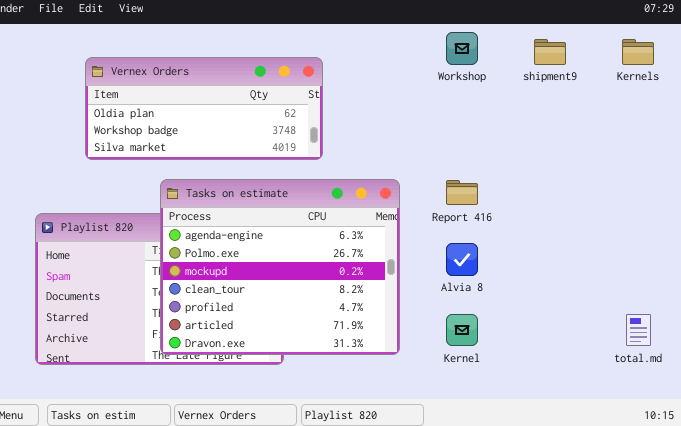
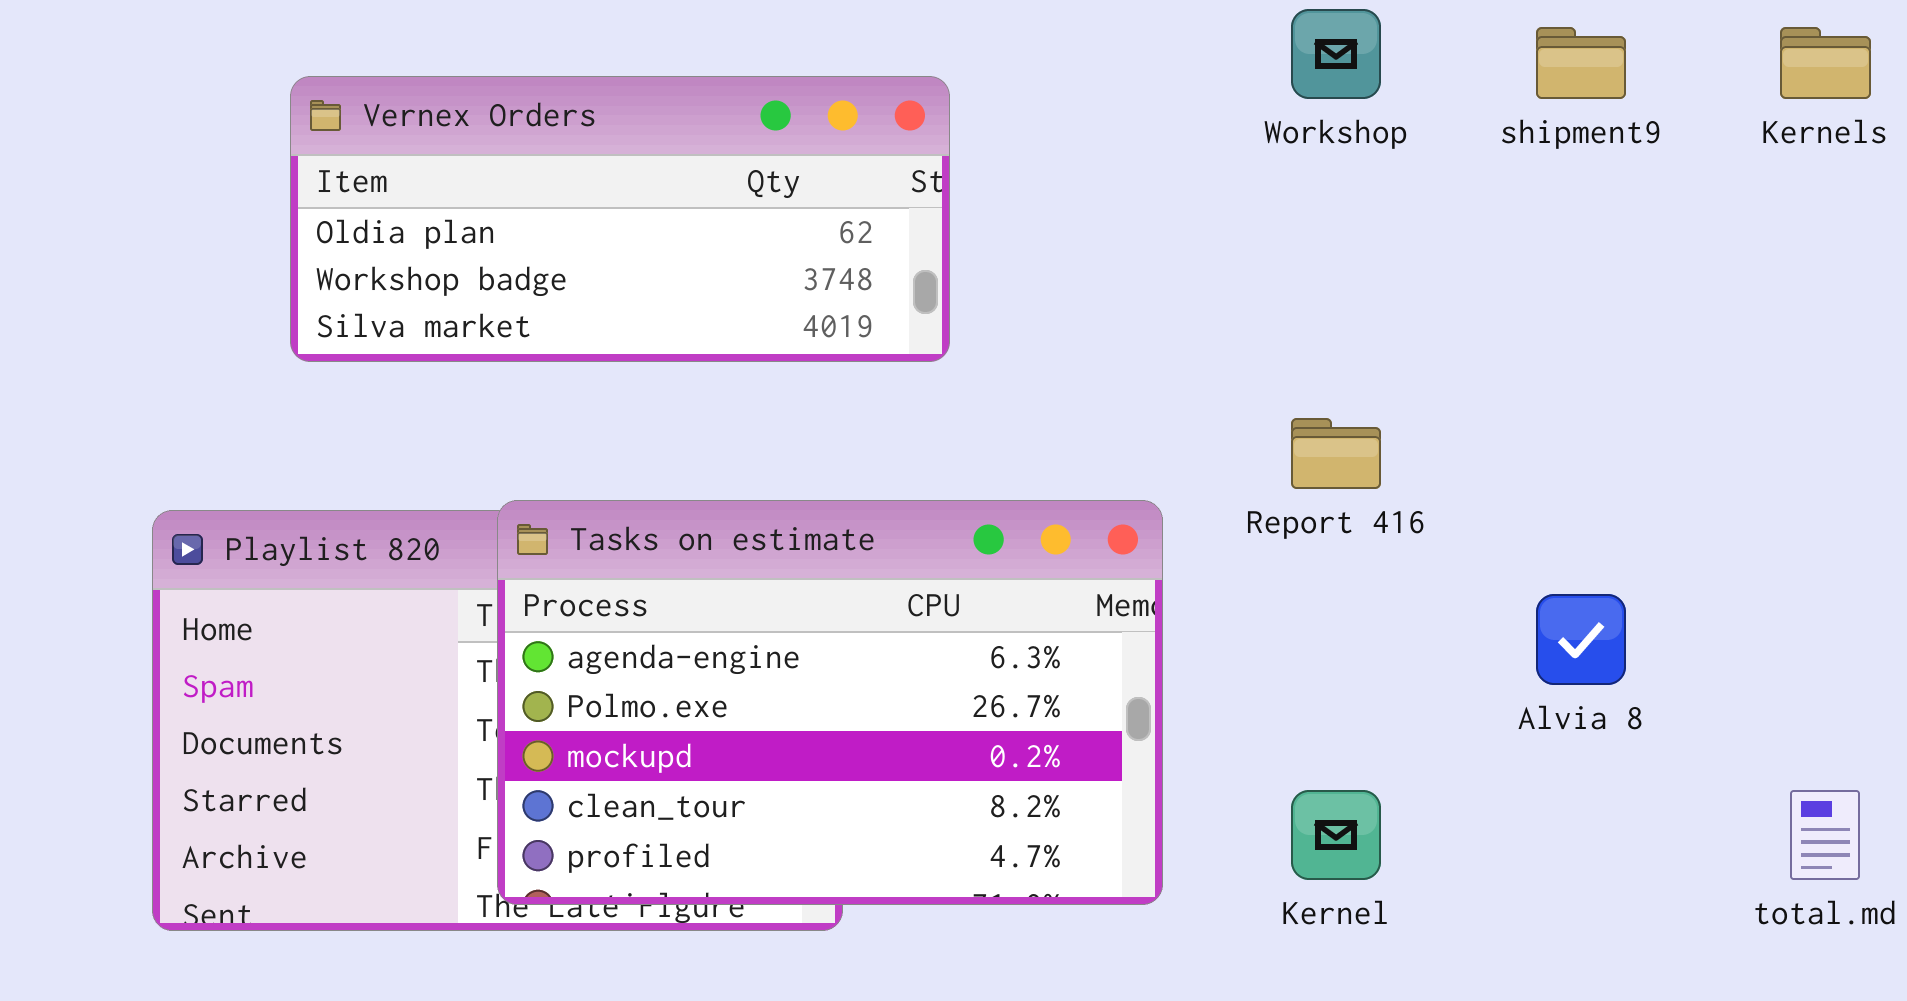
Tasks on estimate: [160,179,400,355] -> [497,500,1163,905], resized
Alvia 8: [446,243,478,276] -> [1536,594,1626,685], moved

